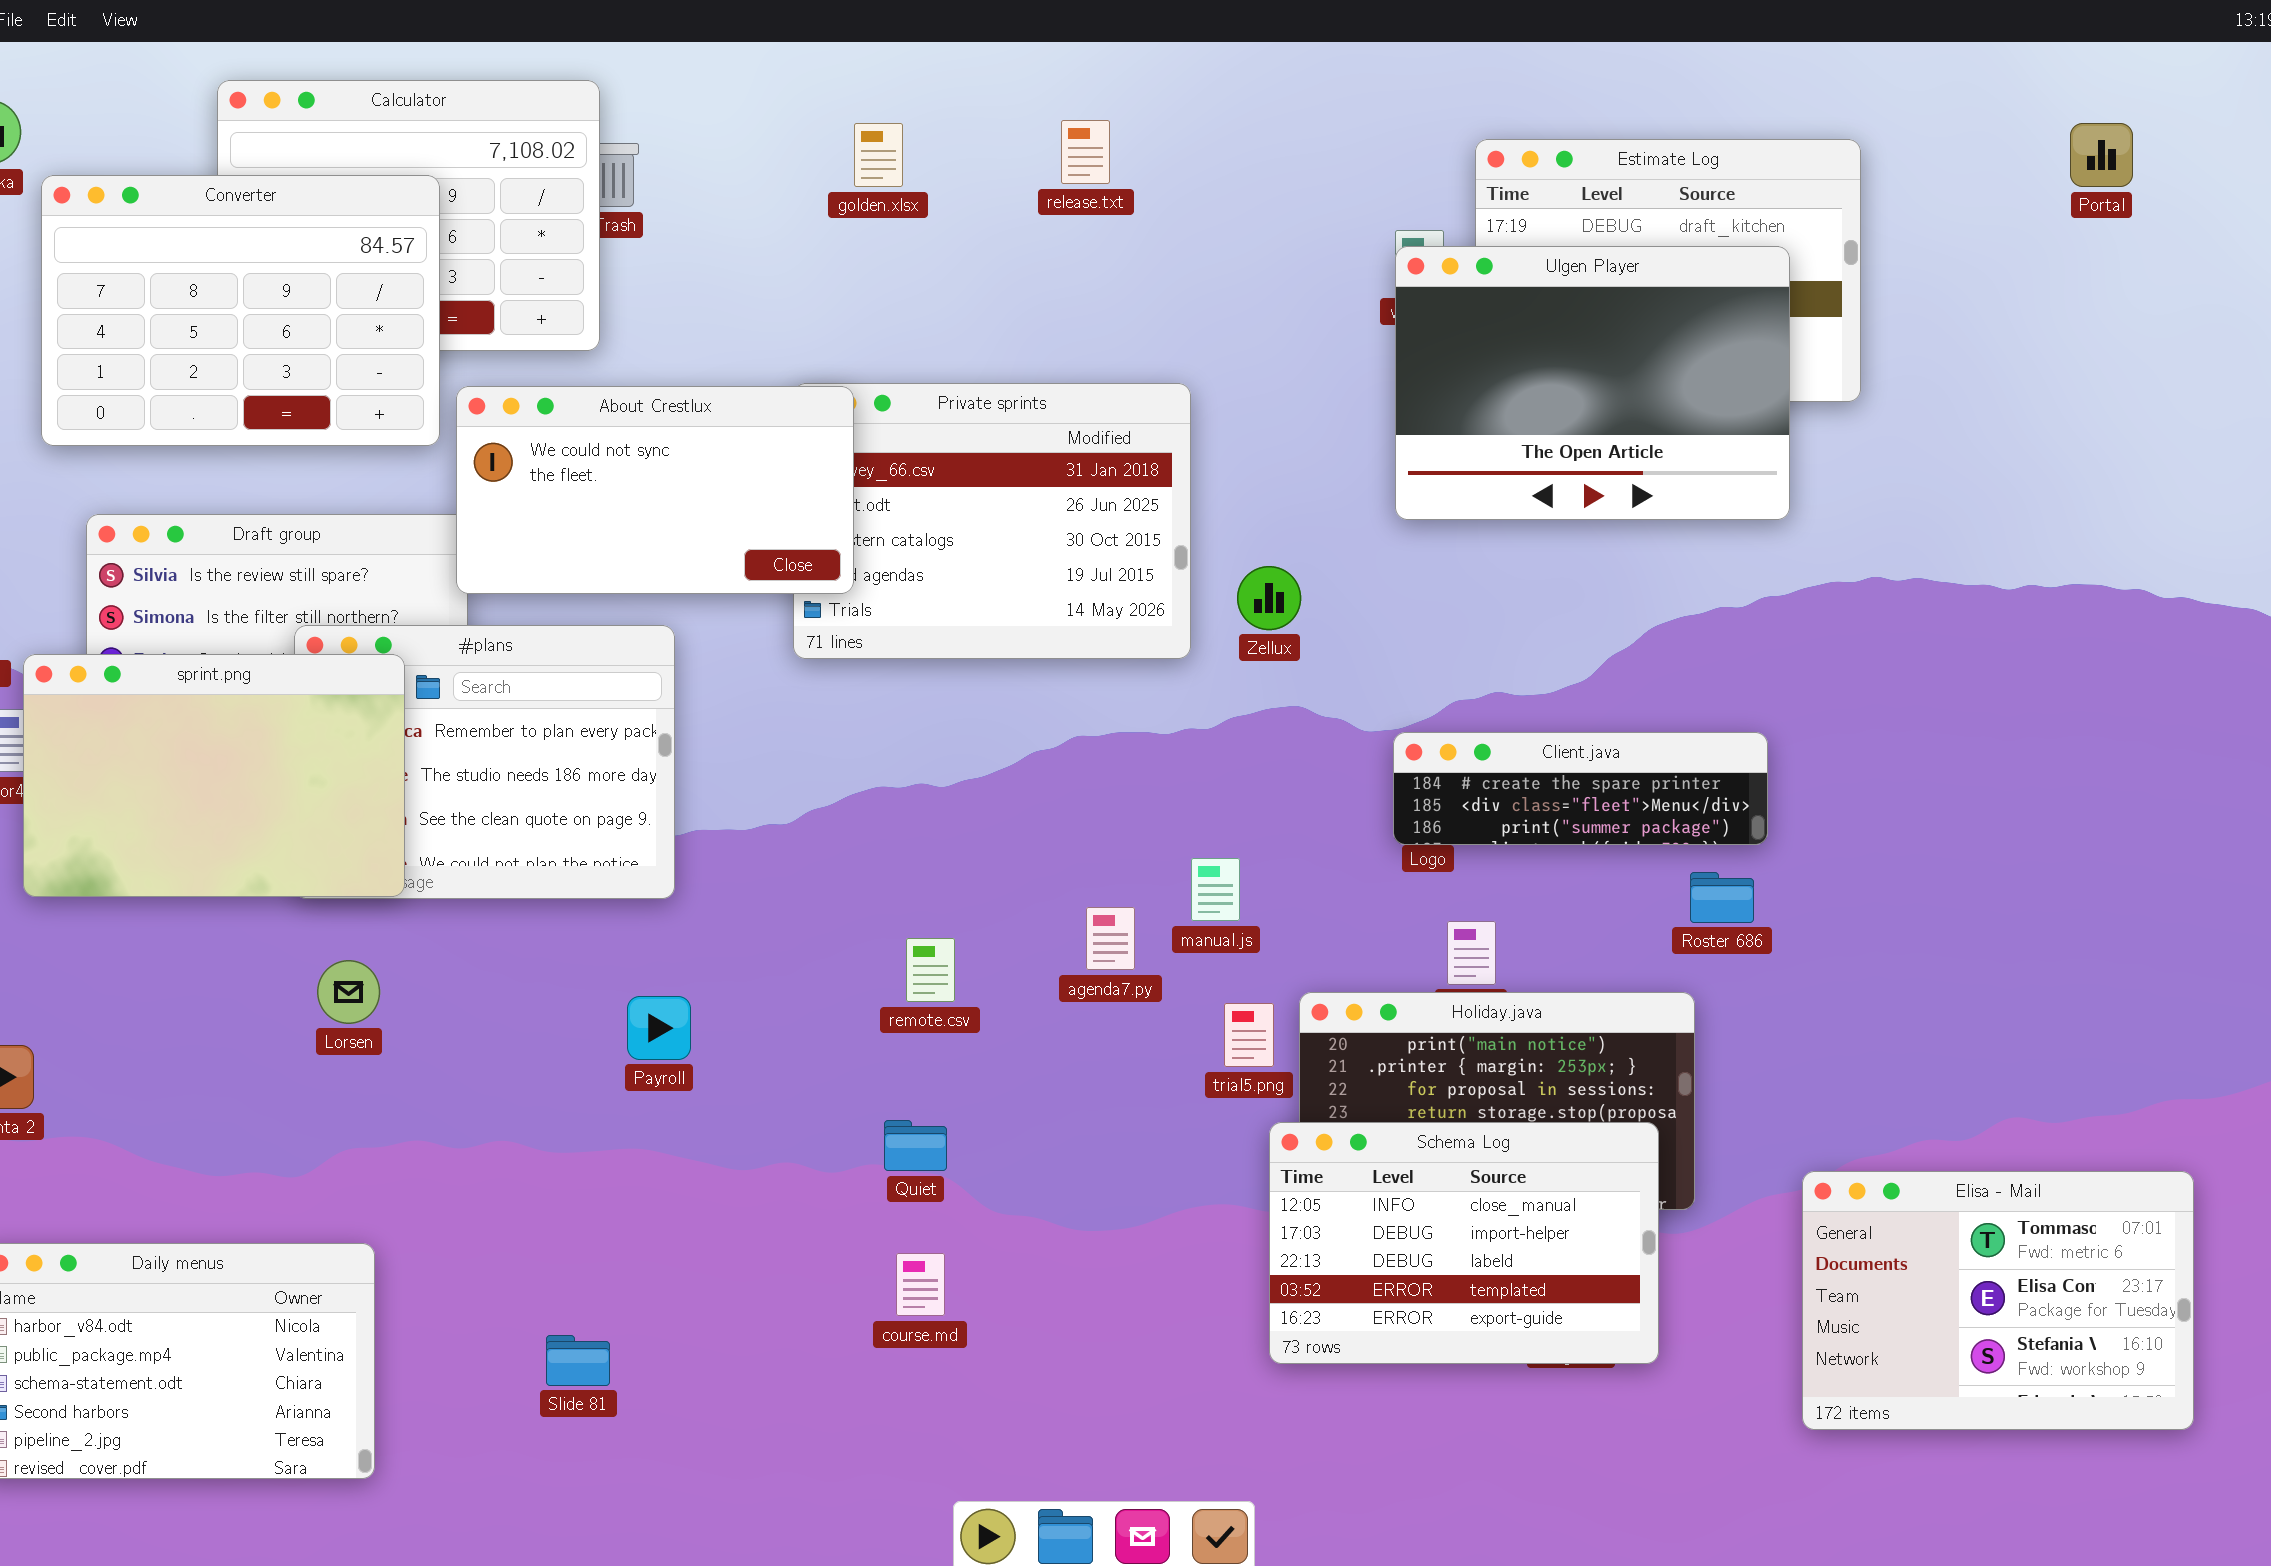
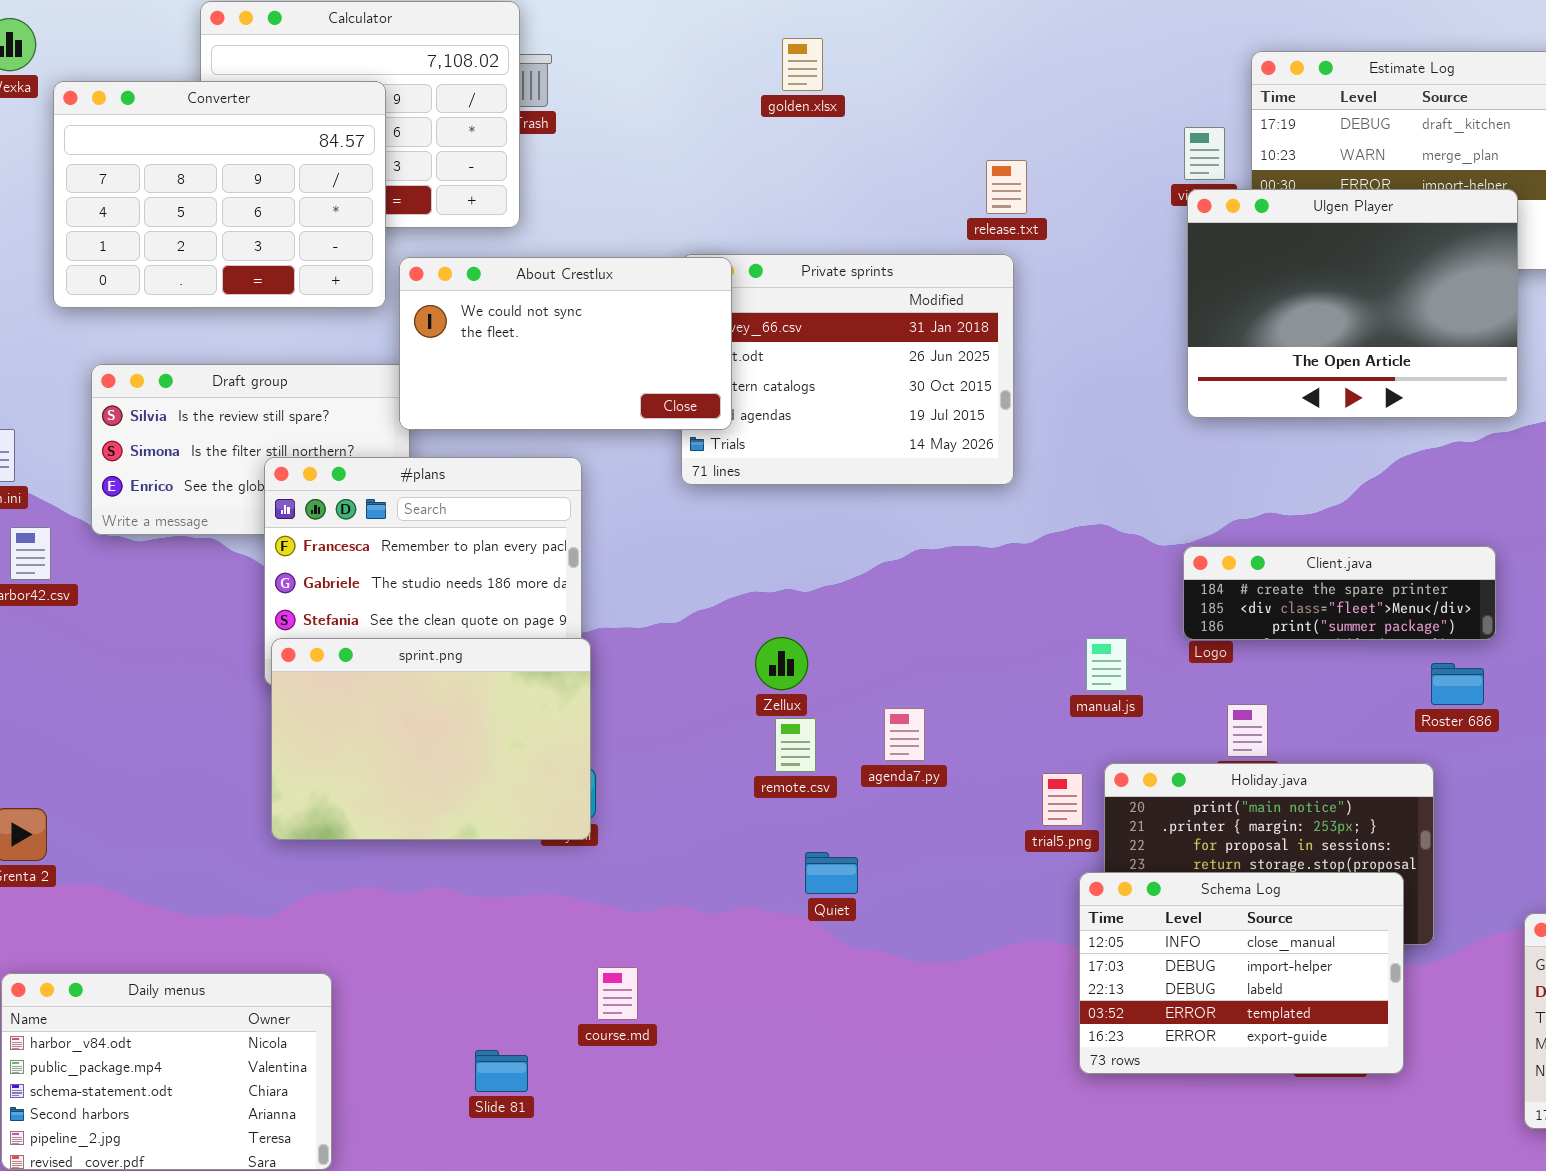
release.txt: [1061,120,1110,184] -> [986,160,1027,214], moved
golden.xlsx: [854,123,903,187] -> [782,38,823,91], moved
Ulgen Player: [1395,246,1790,520] -> [1187,189,1518,418], moved
Zellux: [1237,566,1301,630] -> [755,637,808,690], moved
sprint.png: [23,654,405,897] -> [271,638,591,840], moved
manual.js: [1191,858,1240,921] -> [1086,638,1127,691], moved
agenda7.py: [1086,907,1135,970] -> [884,708,925,761], moved
Quiet: [884,1120,947,1171] -> [805,852,858,894], moved
course.md: [896,1253,945,1316] -> [597,967,638,1020], moved

